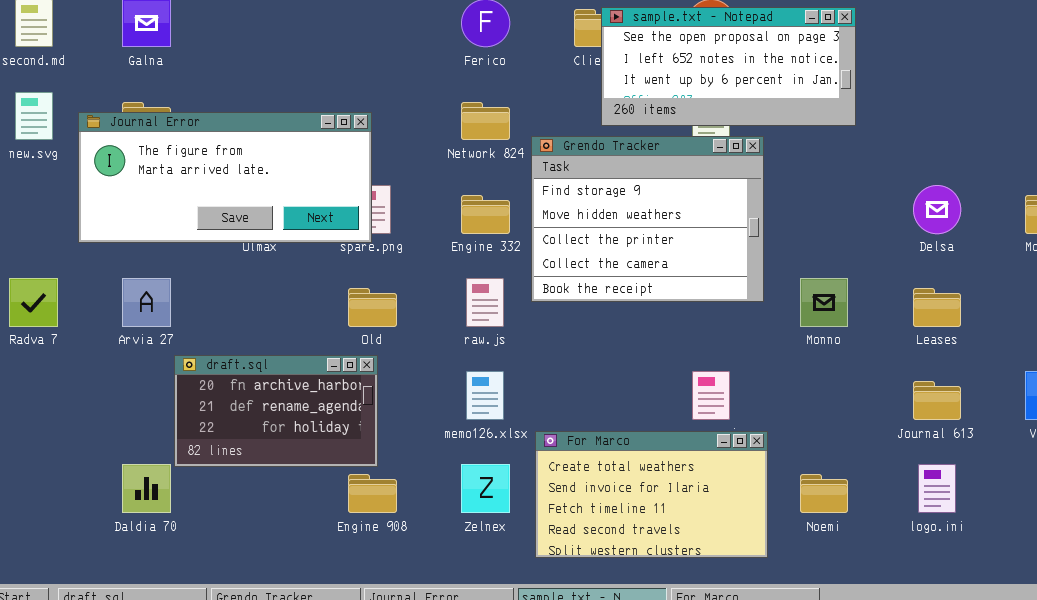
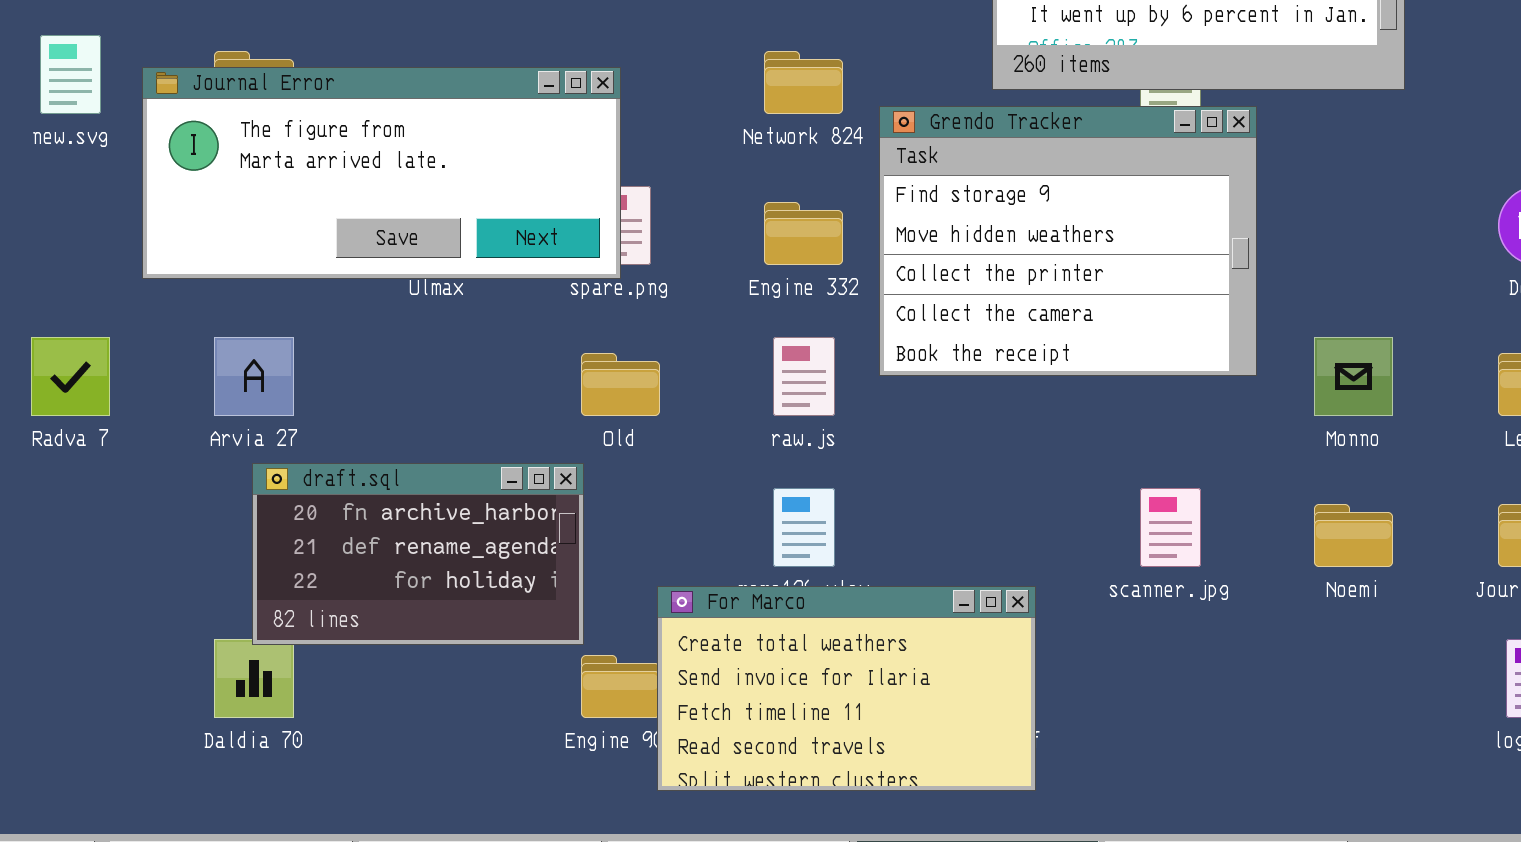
draft.sql: [174,355,378,467] -> [252,463,584,645], moved
For Marco: [535,431,768,558] -> [657,586,1036,791], moved
Noemi: [800,474,848,513] -> [1314,504,1393,567], moved

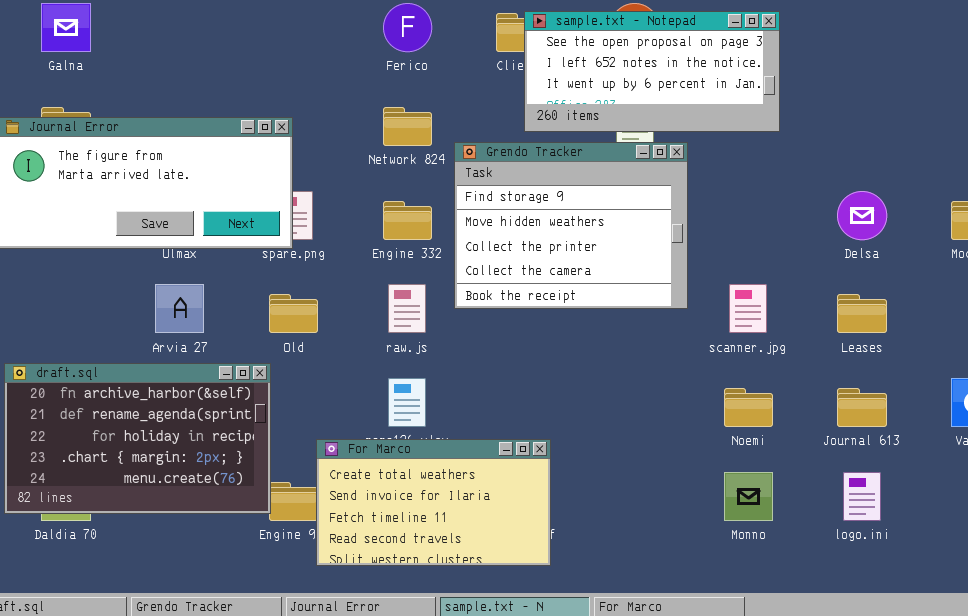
Arvia 27: [214,337,294,416] -> [155,284,204,333], moved
Monno: [1314,337,1393,416] -> [724,472,773,521], moved
draft.sql: [252,463,584,645] -> [4,363,271,514], resized
scanner.jpg: [1140,488,1201,567] -> [729,284,767,333], moved

